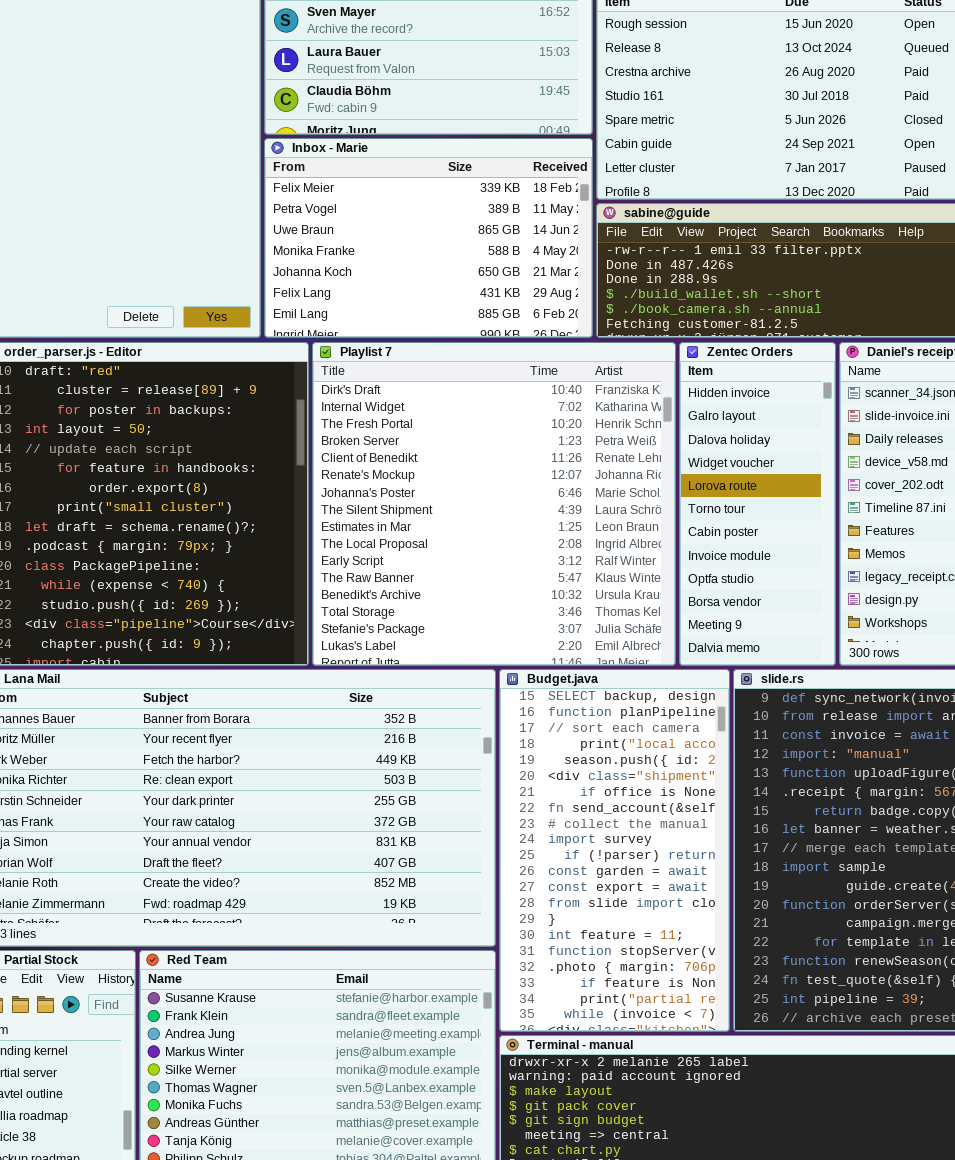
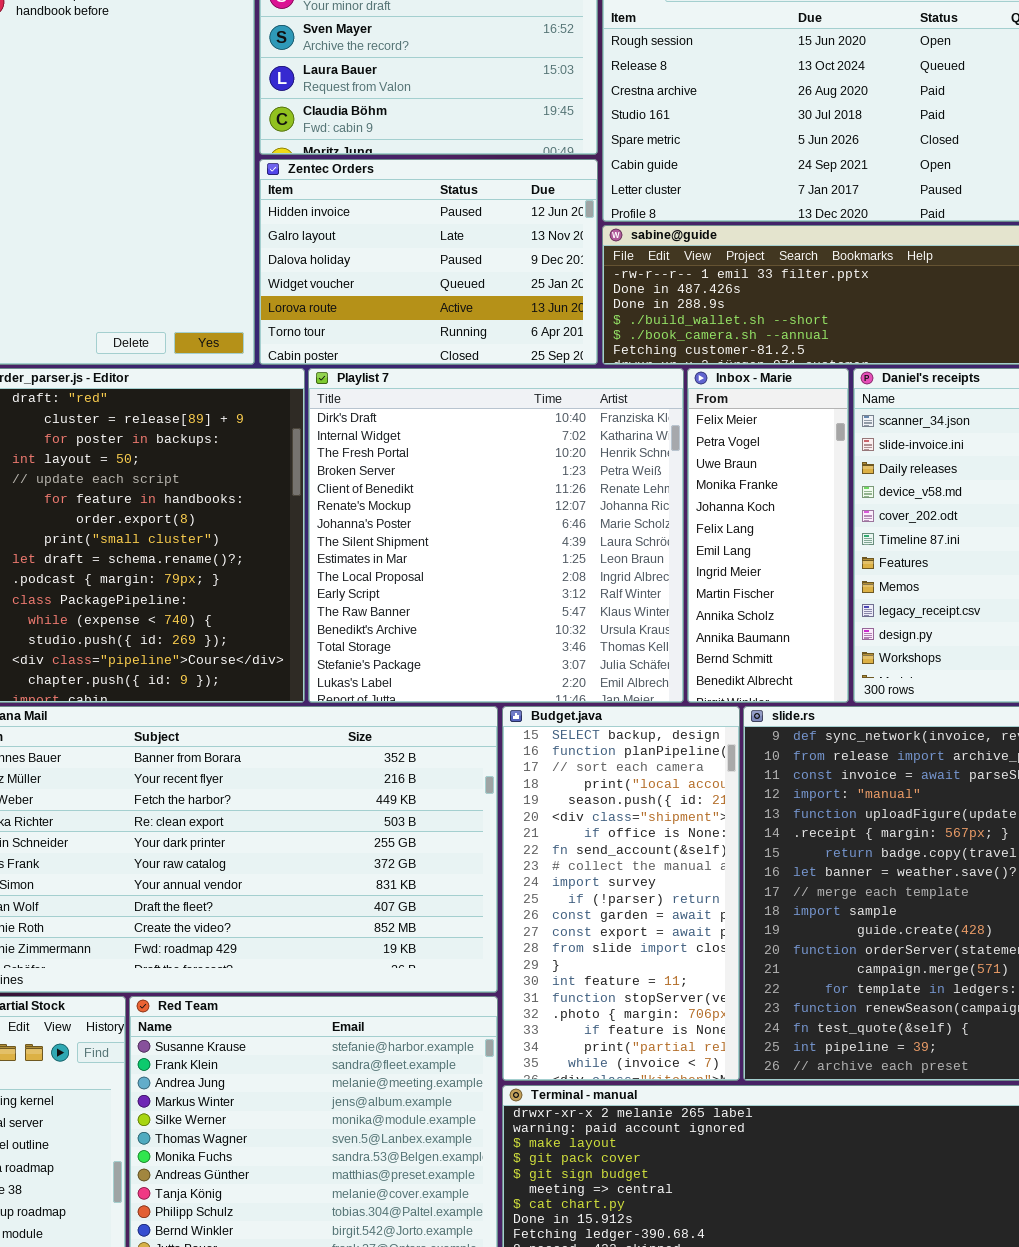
Inbox - Marie: [264,138,593,338] -> [687,368,849,703], moved, resized
Zentec Orders: [679,342,836,666] -> [259,159,598,365], moved, resized

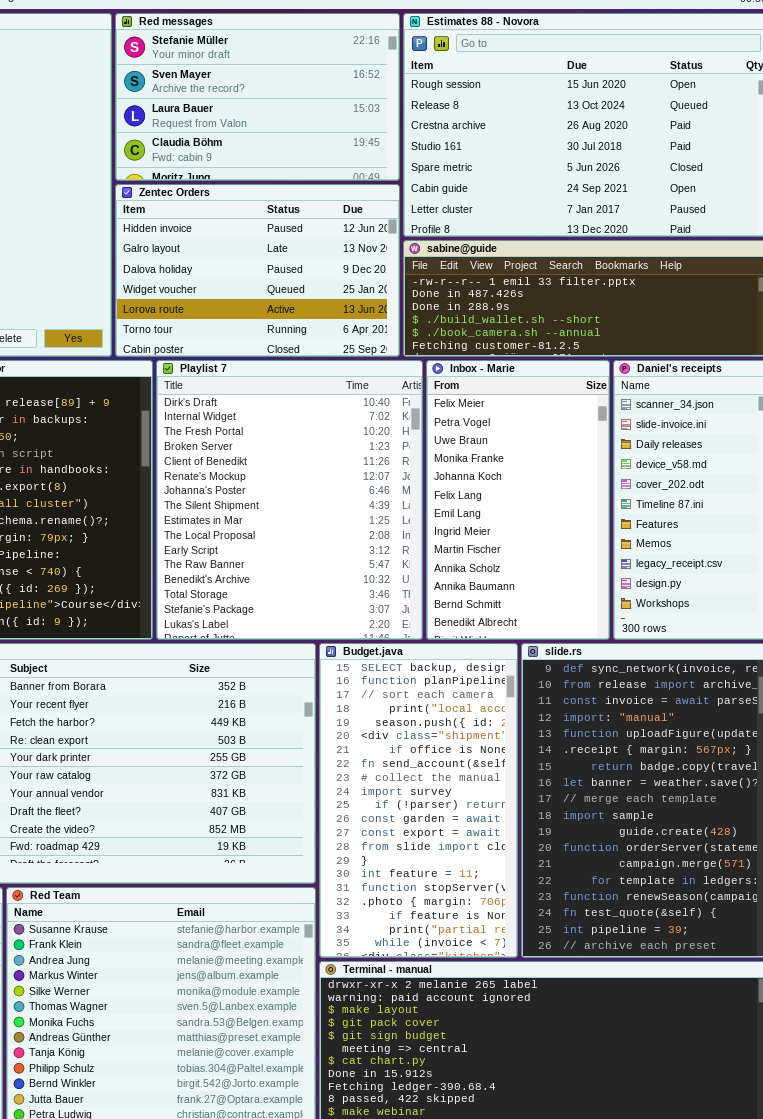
Playlist 7: [308,368,684,703] -> [156,360,423,640], resized
Inbox - Marie: [687,368,849,703] -> [426,360,610,640], resized

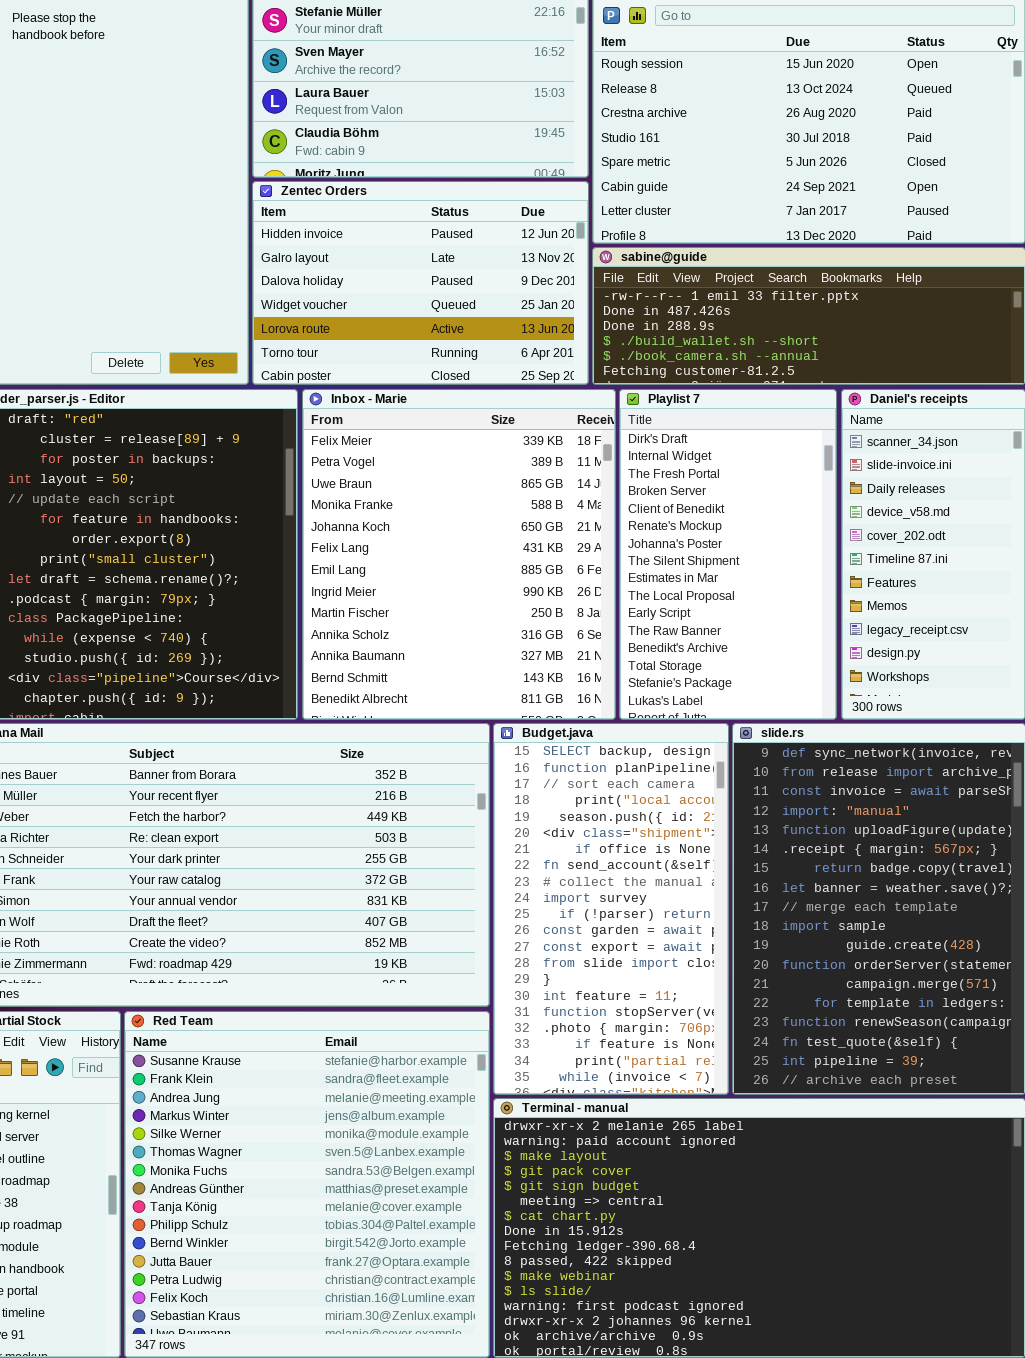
Playlist 7: [156,360,423,640] -> [619,389,837,720], moved, resized
Inbox - Marie: [426,360,610,640] -> [302,389,616,720], moved, resized

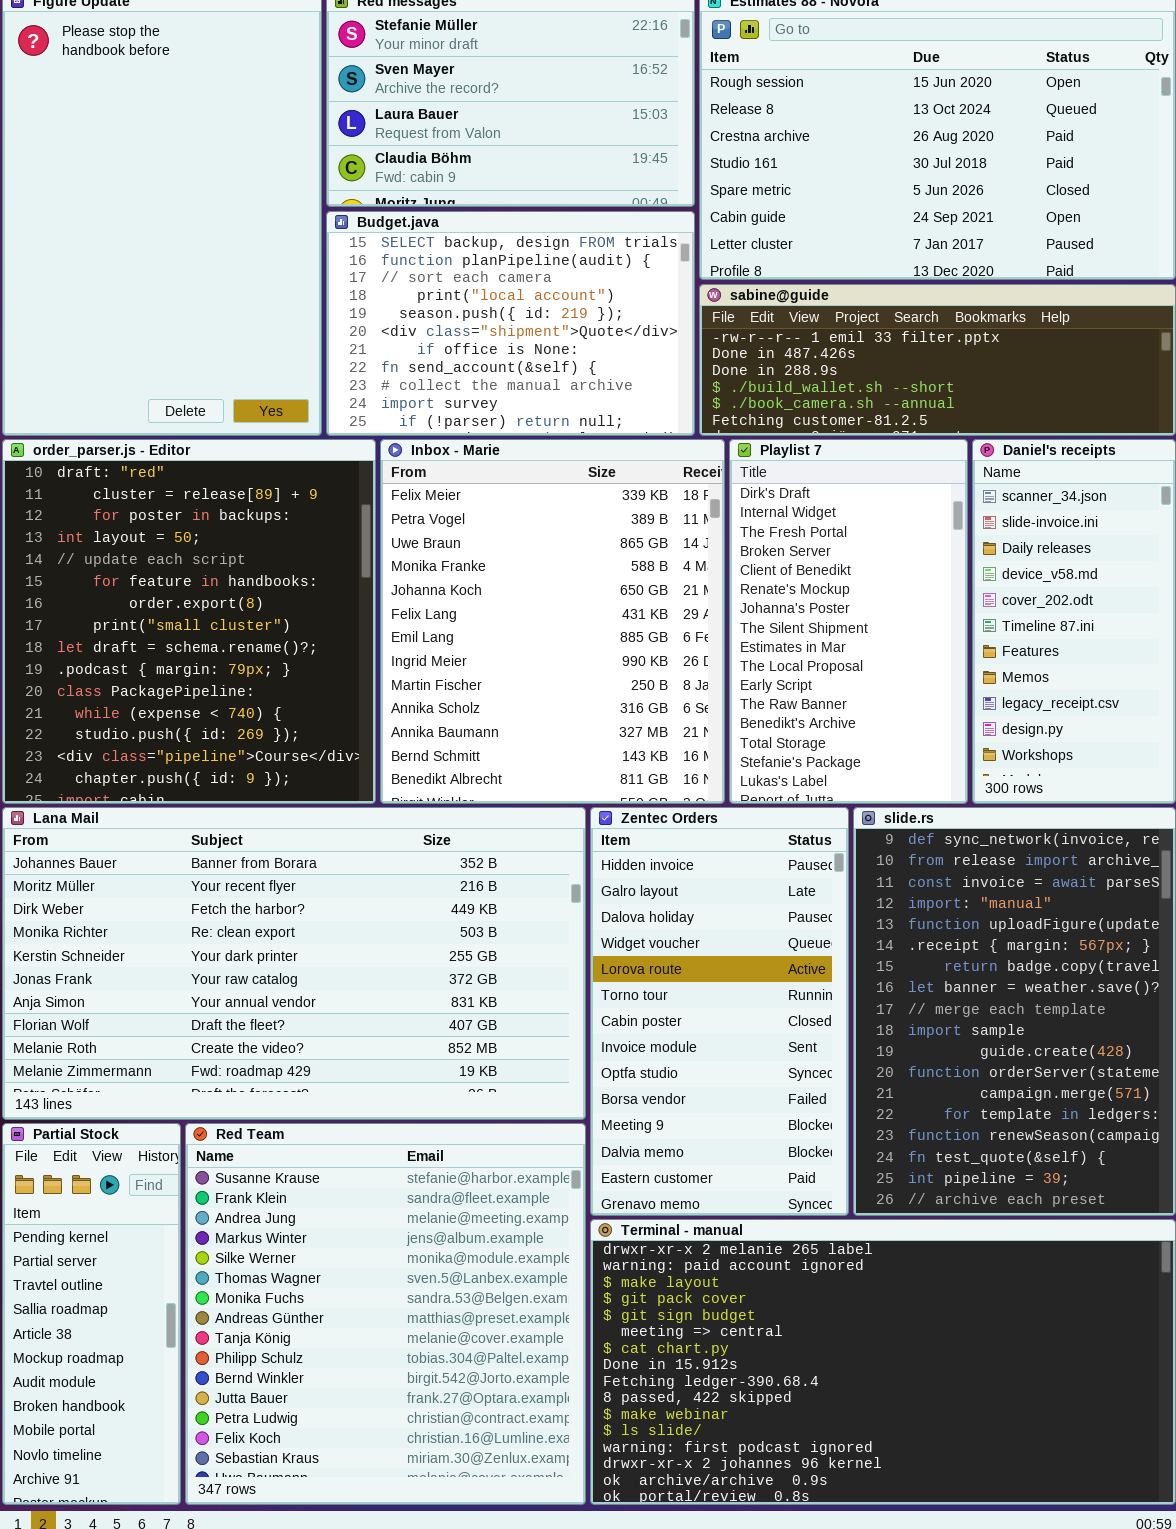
Zentec Orders: [252,181,589,385] -> [590,807,849,1216], moved, resized
Budget.java: [493,723,729,1095] -> [326,211,695,436], moved, resized

